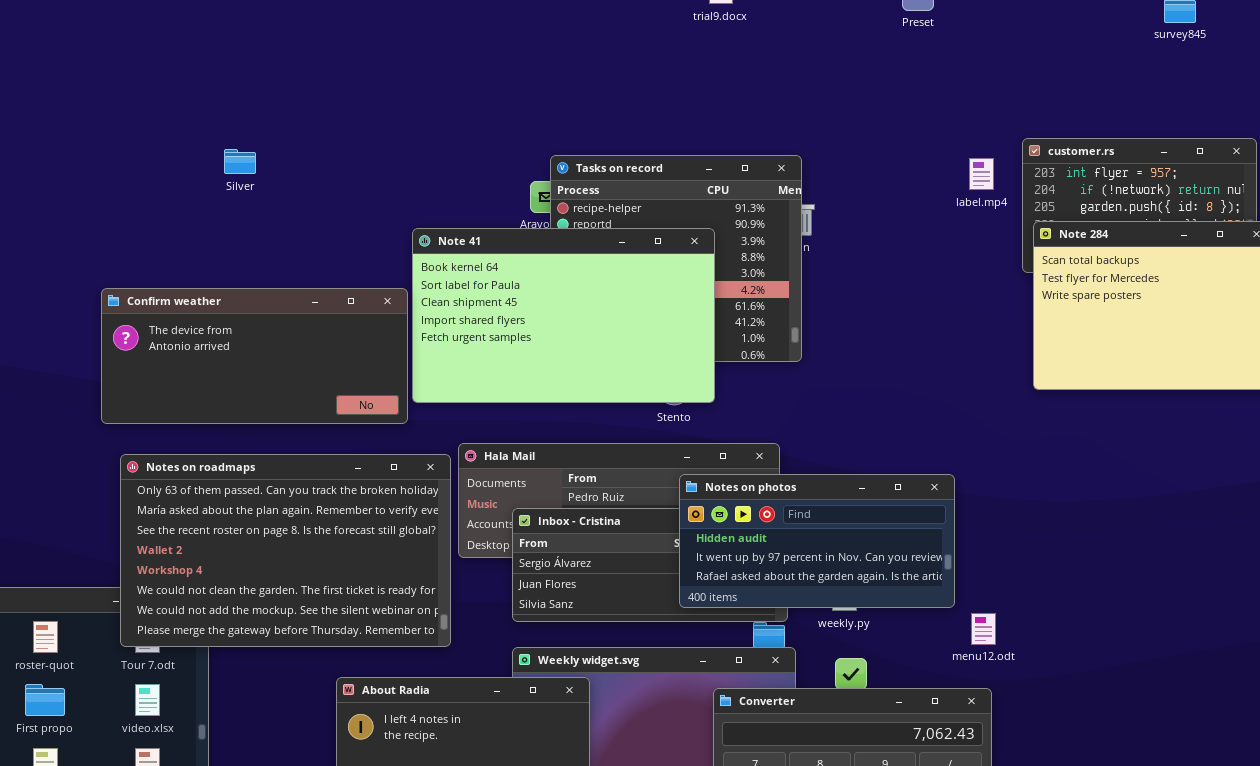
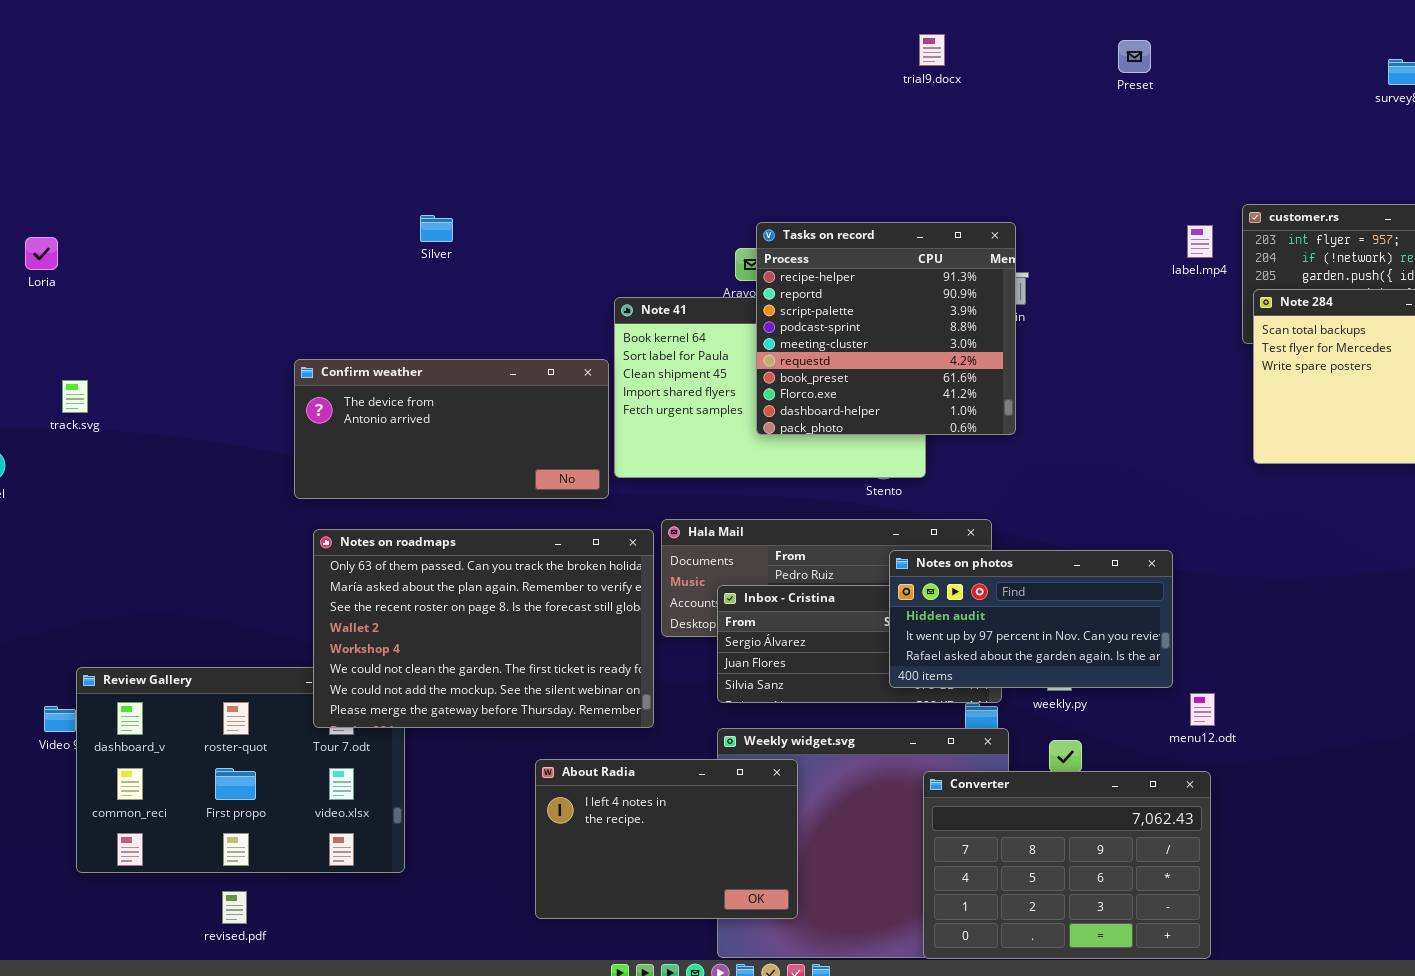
Tasks on record: [550,155,802,362] -> [756,222,1016,435], raised

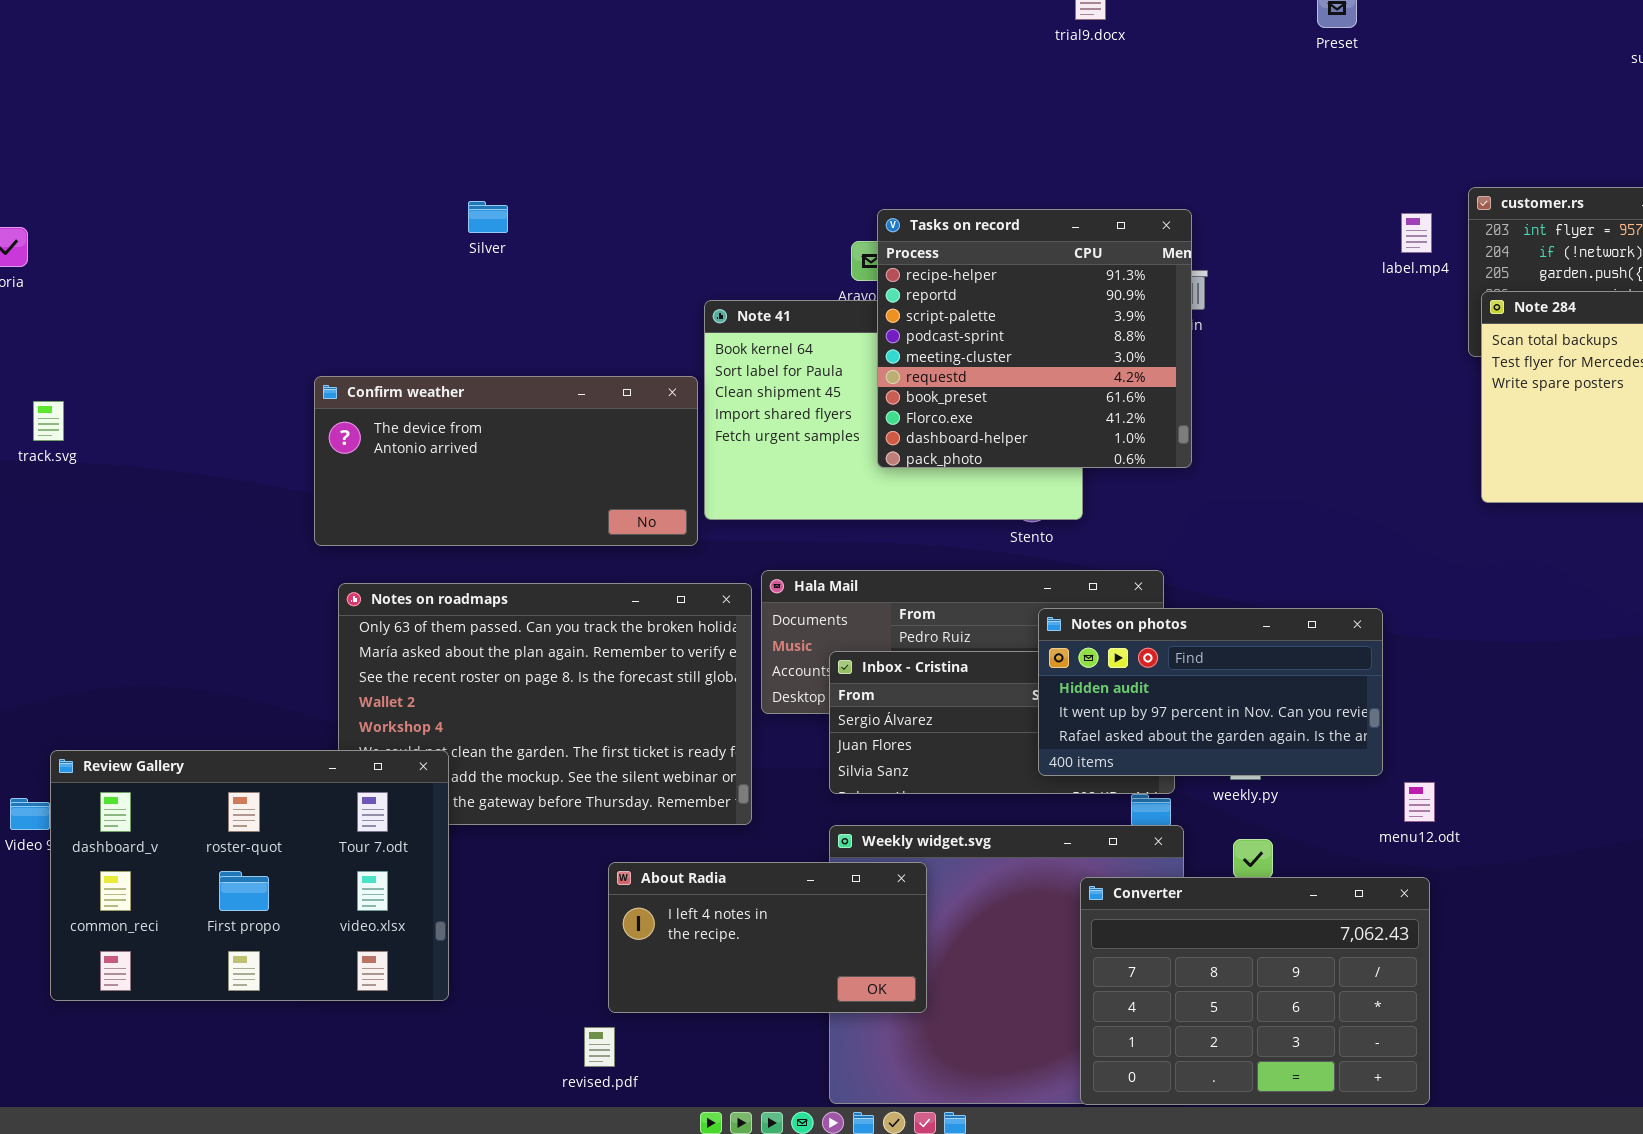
Review Gallery: [76,667,405,873] -> [50,750,449,1001], raised
About Radia: [535,759,798,919] -> [608,862,927,1013], resized
revised.pdf: [222,891,247,924] -> [584,1027,615,1067], moved

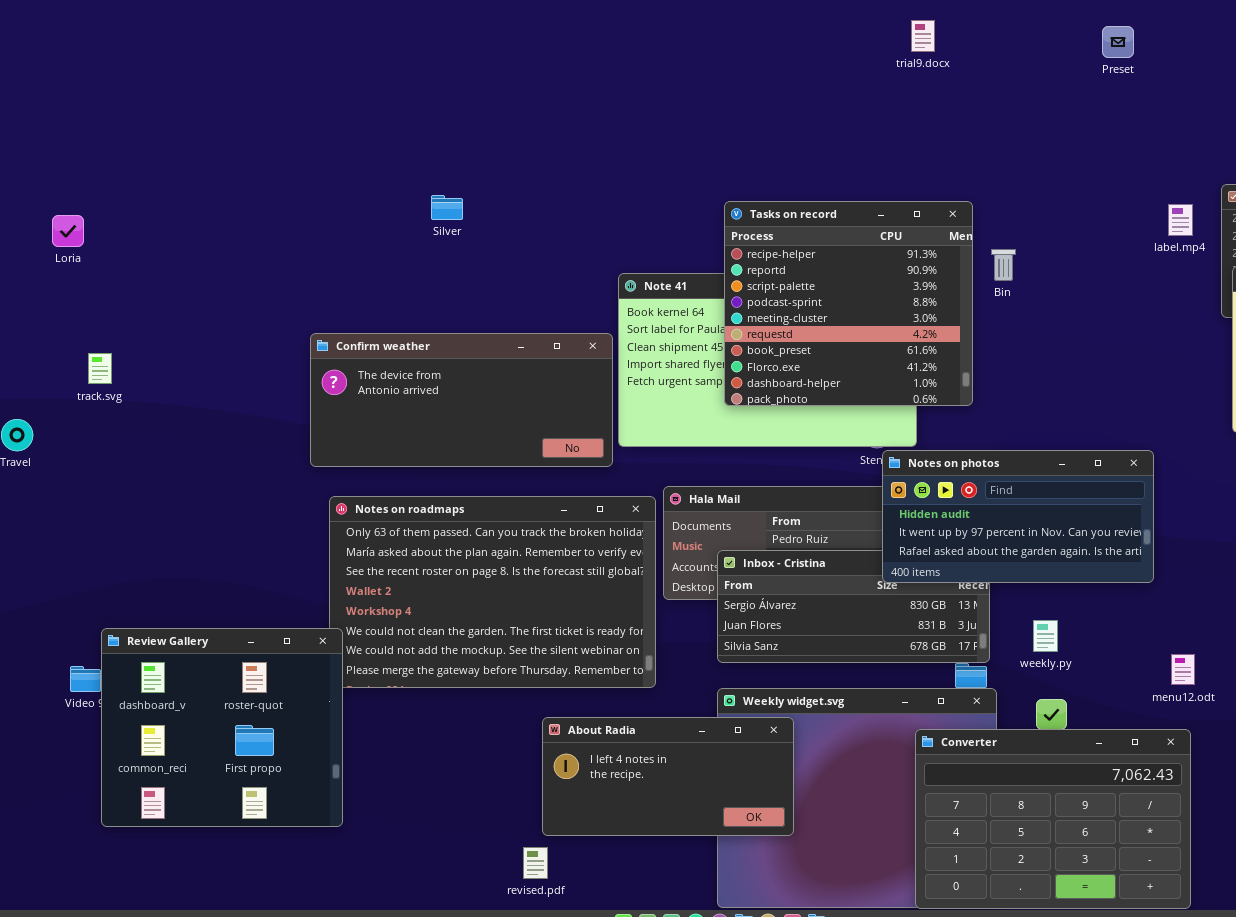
Tasks on record: [877,209,1192,468] -> [724,201,973,406], moved
Notes on photos: [1038,608,1383,776] -> [882,450,1154,583], moved
Review Gallery: [50,750,449,1001] -> [101,628,343,827], resized

